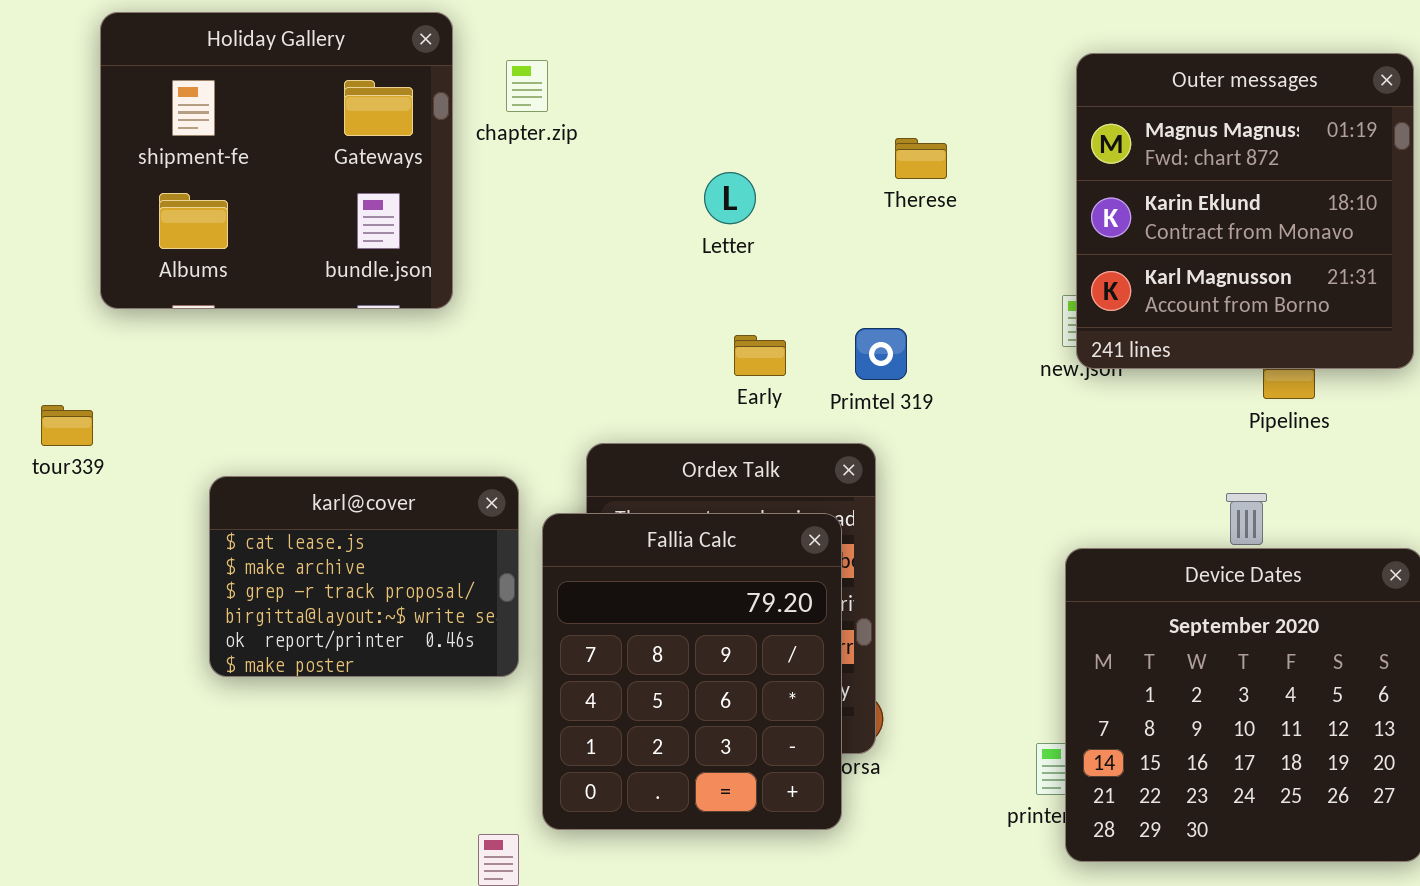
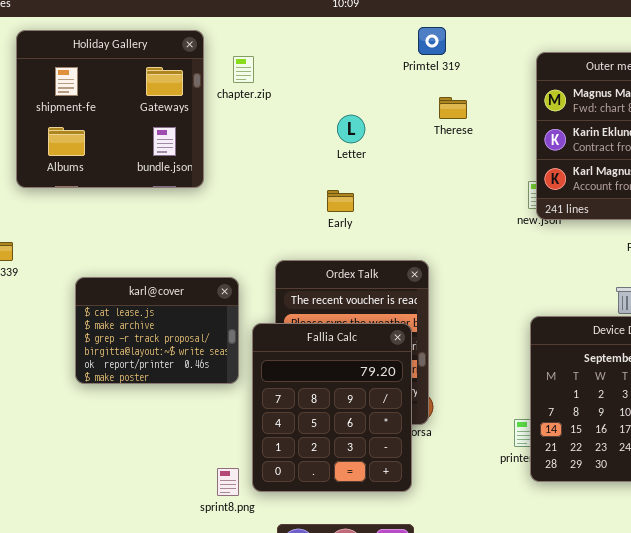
Primtel 319: [855,328,907,380] -> [418,27,446,55], moved
Early: [734,335,786,376] -> [327,190,354,212], moved
Fallia Calc: [542,513,842,830] -> [252,323,412,492], moved

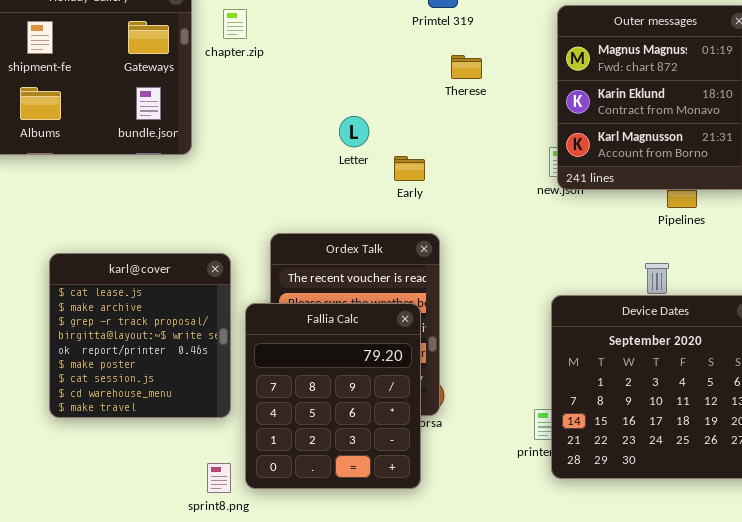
Letter: [337,115,365,143] -> [339,116,369,147], moved
Early: [327,190,354,212] -> [394,156,425,181], moved
karl@cover: [75,277,239,384] -> [49,253,231,418], resized

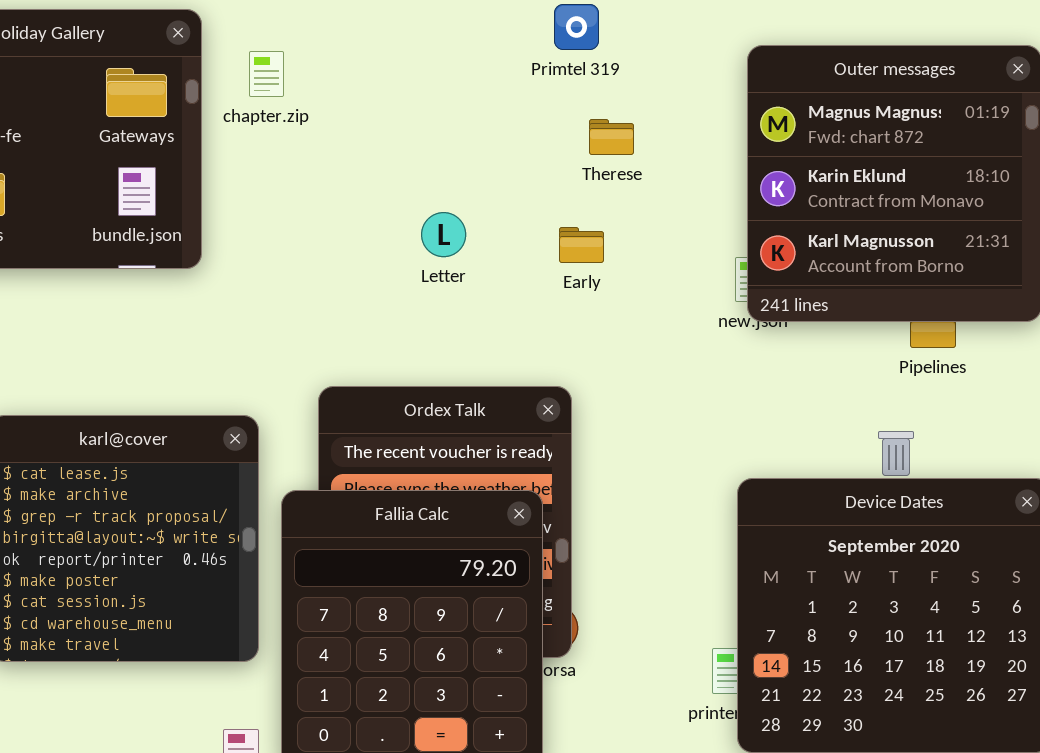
Early: [394,156,425,181] -> [559,227,604,263], moved

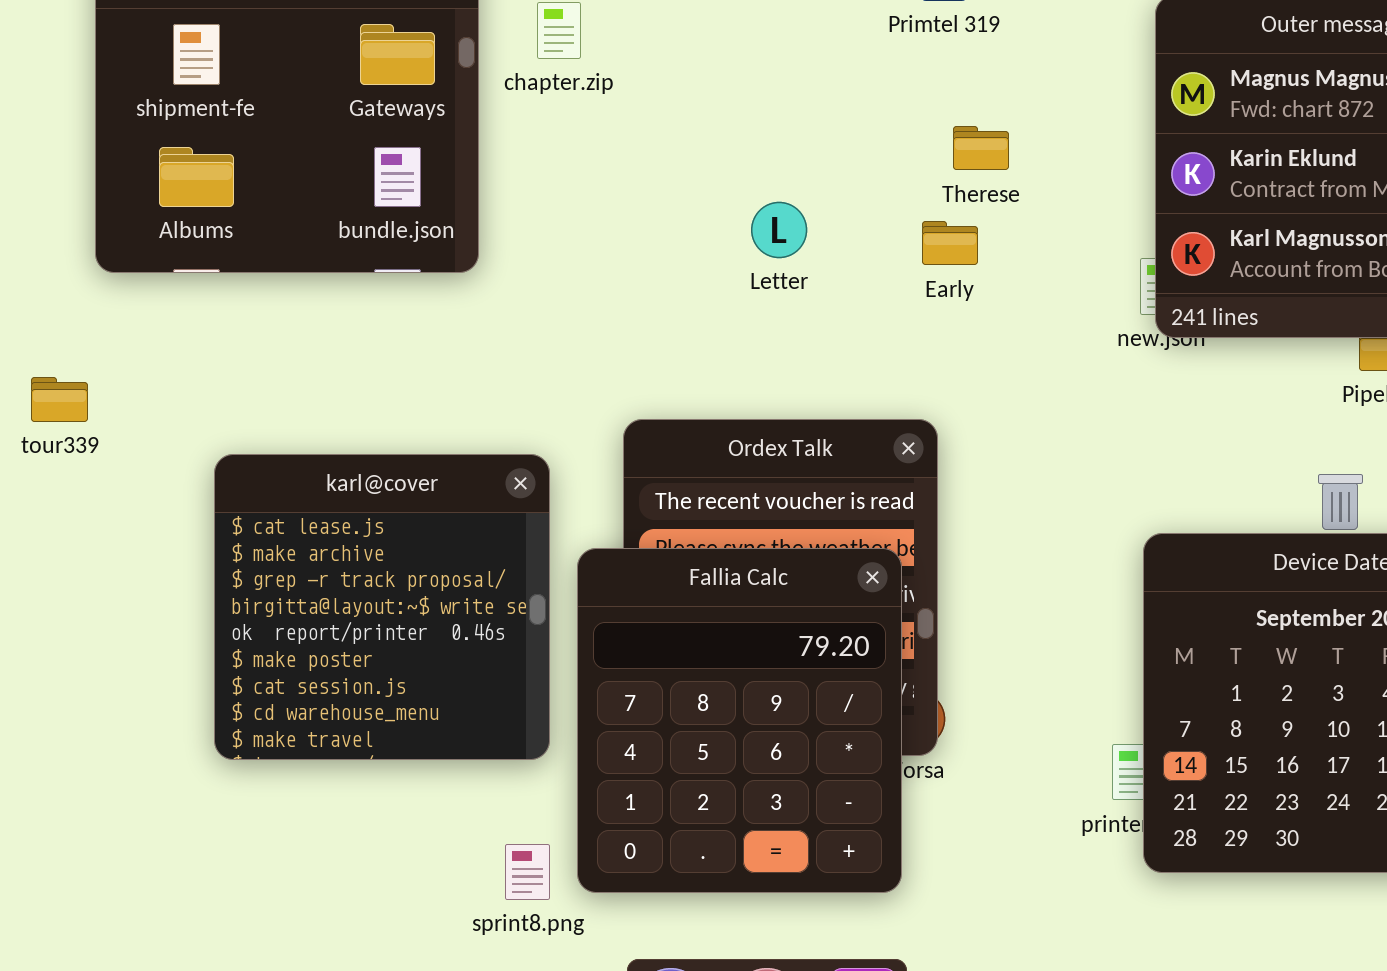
Therese: [589,119,634,155] -> [953,126,1009,170], moved

